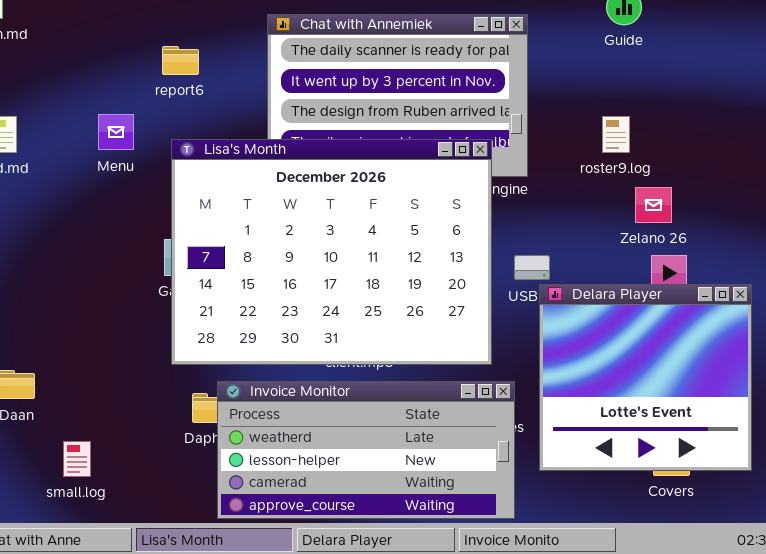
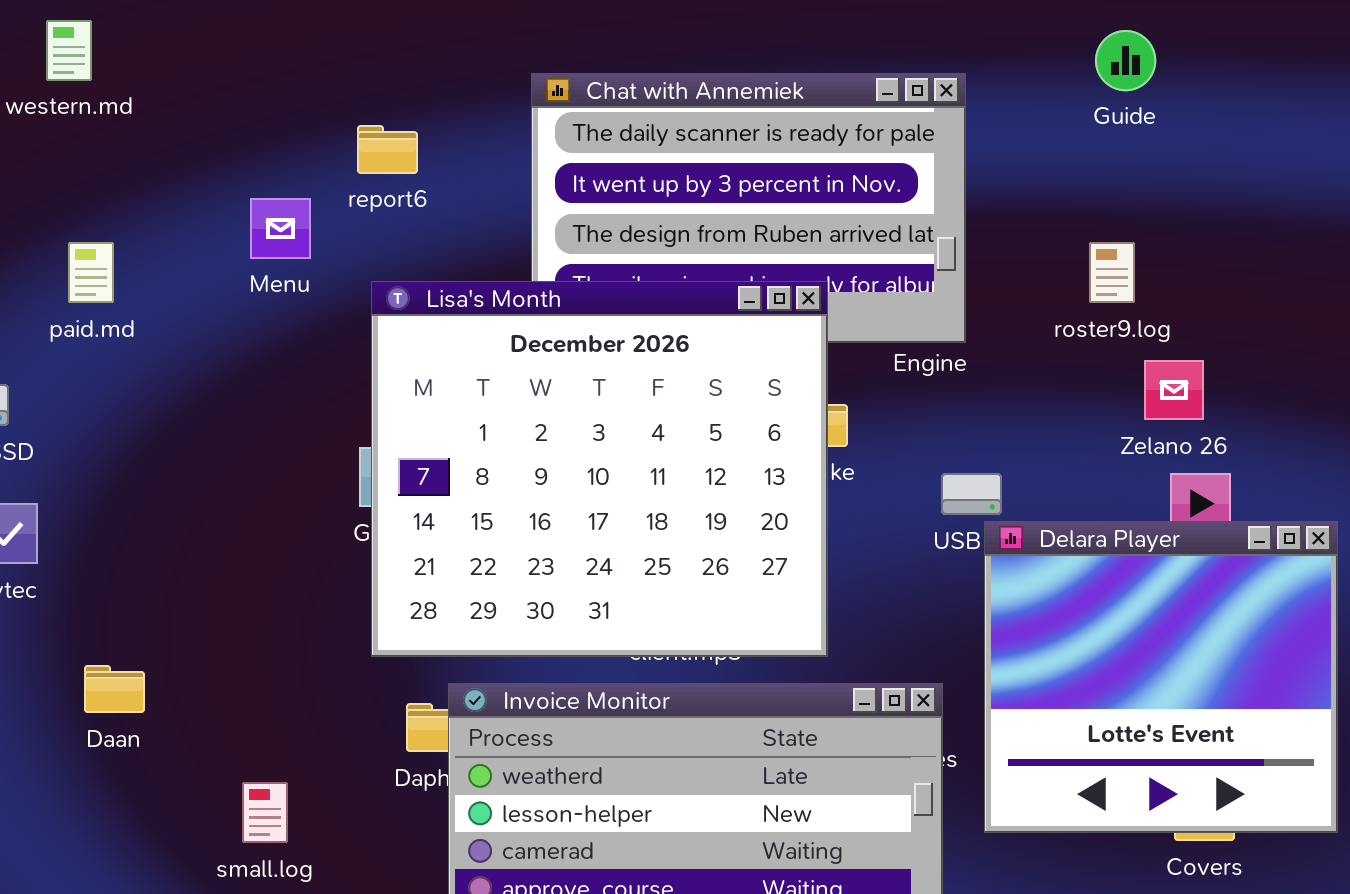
Menu: [98,114,134,150] -> [250,198,311,259], moved
Lisa's Month: [171,139,492,365] -> [371,281,828,657], resized
small.log: [63,441,91,477] -> [242,782,288,843], moved

